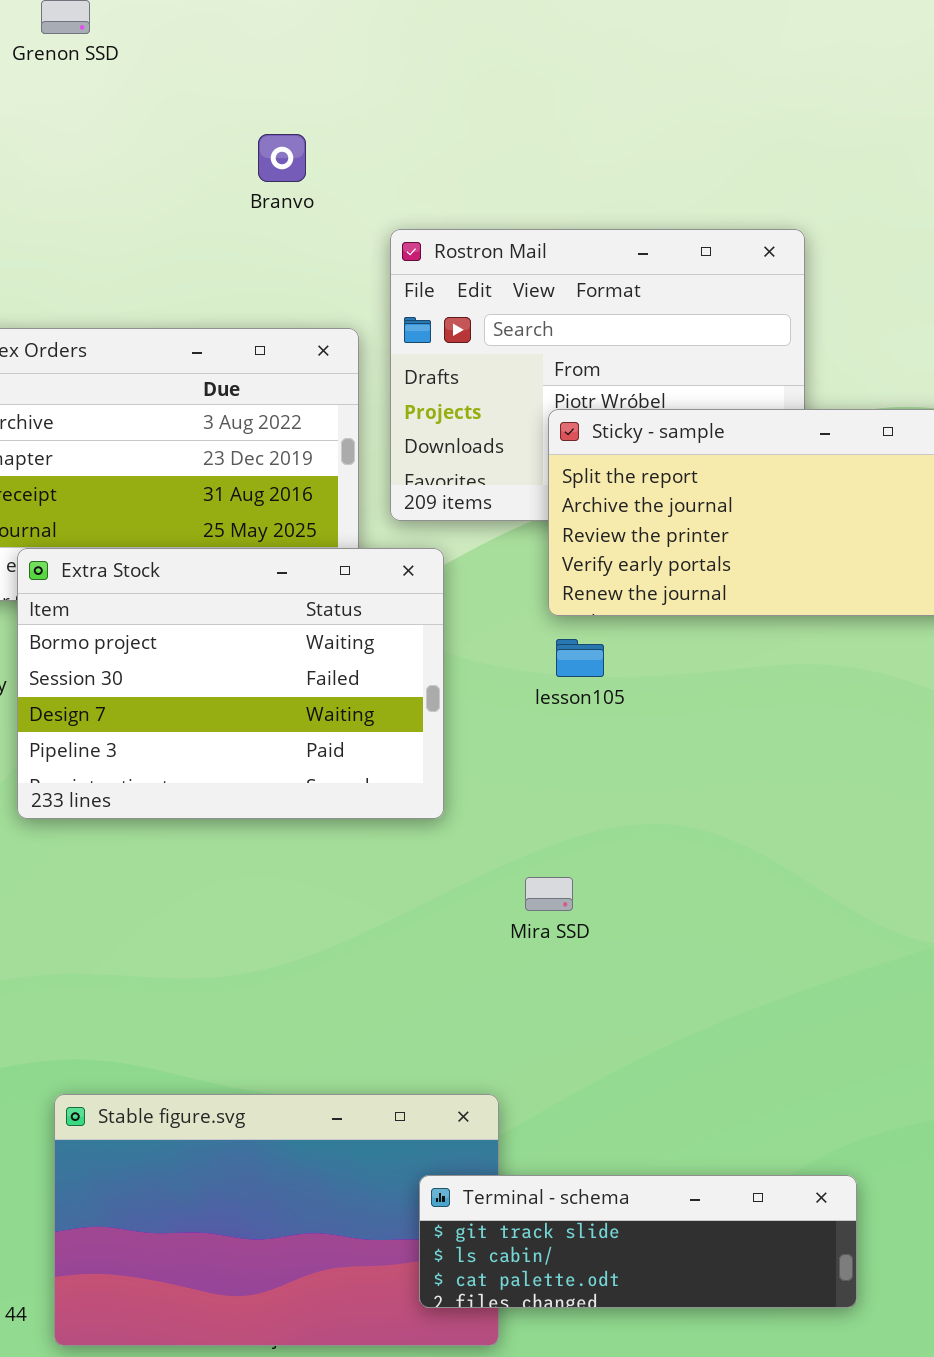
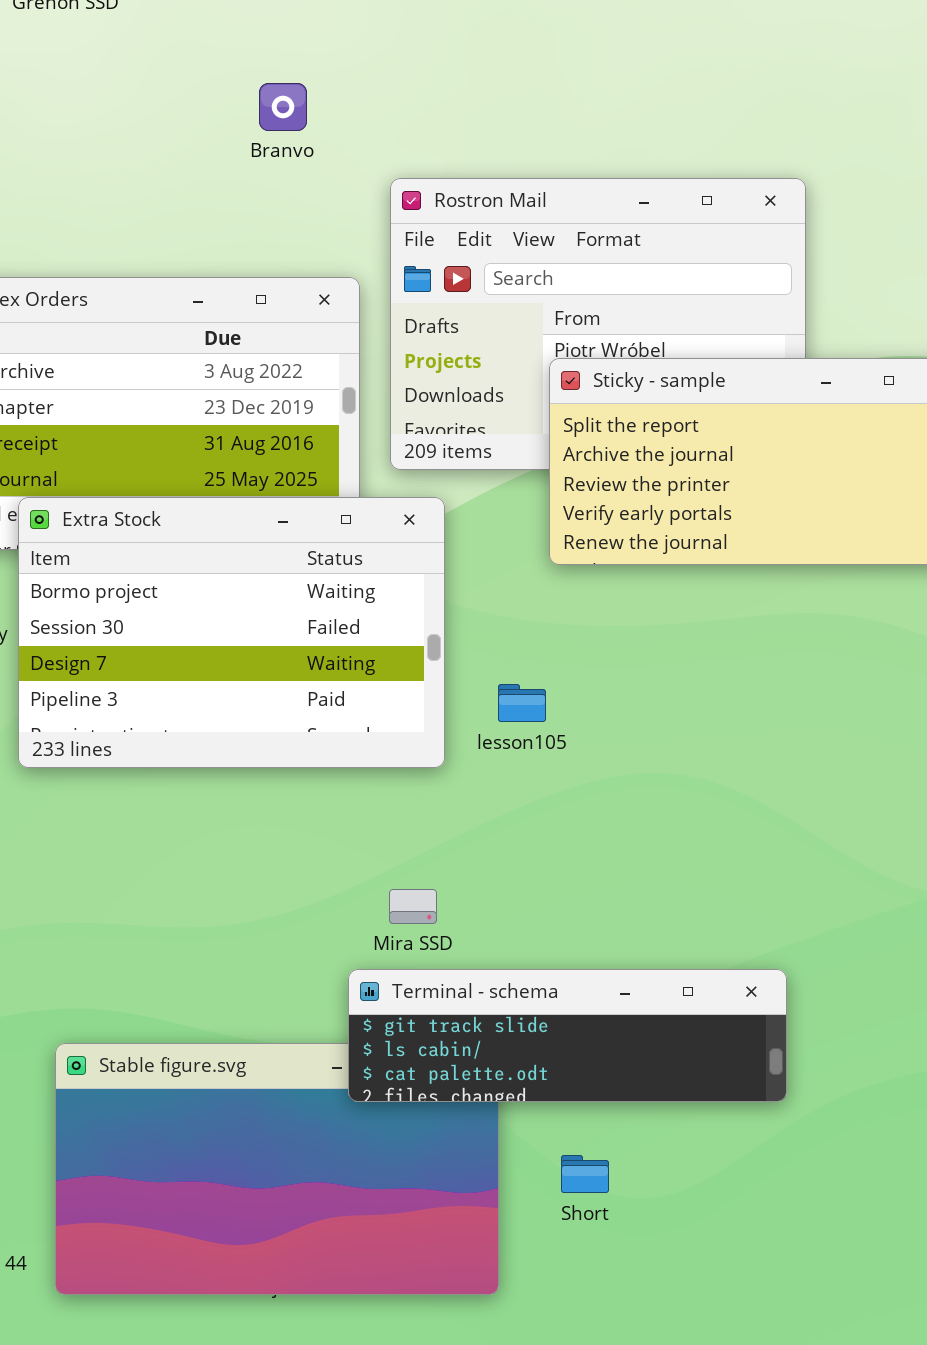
lesson105: [556,639,604,677] -> [498,684,546,722], moved
Mira SSD: [525,877,573,911] -> [389,889,437,924], moved
Terminal - schema: [419,1175,857,1308] -> [348,969,787,1102], moved

